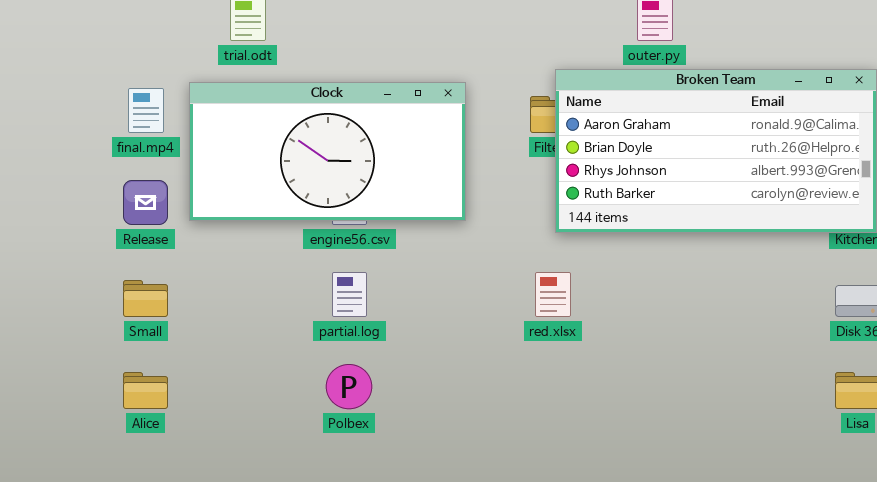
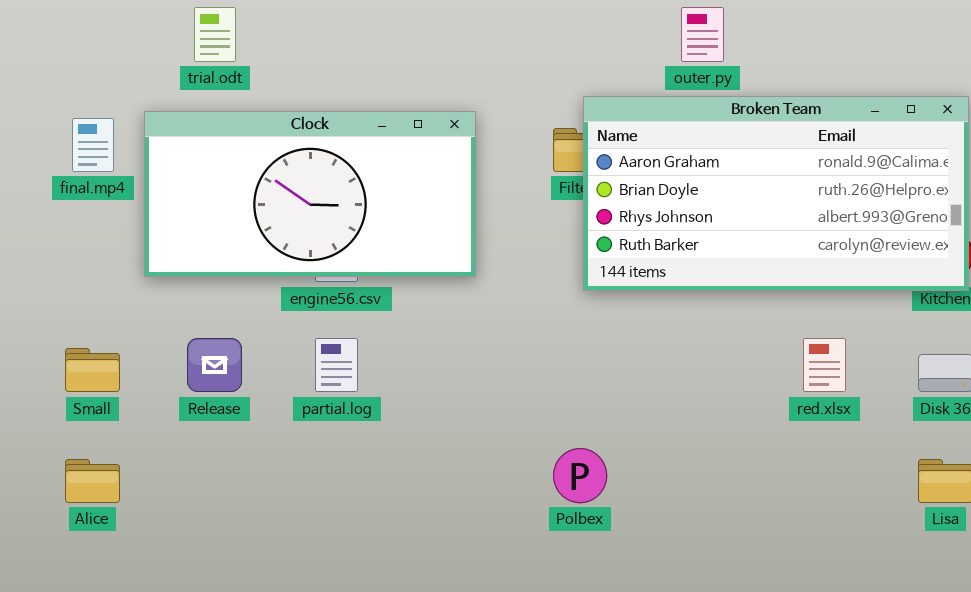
Release: [123,180,168,225] -> [187,338,242,392], moved
red.xlsx: [535,272,571,317] -> [803,338,846,392], moved
Polbex: [326,364,372,409] -> [553,448,607,503], moved

